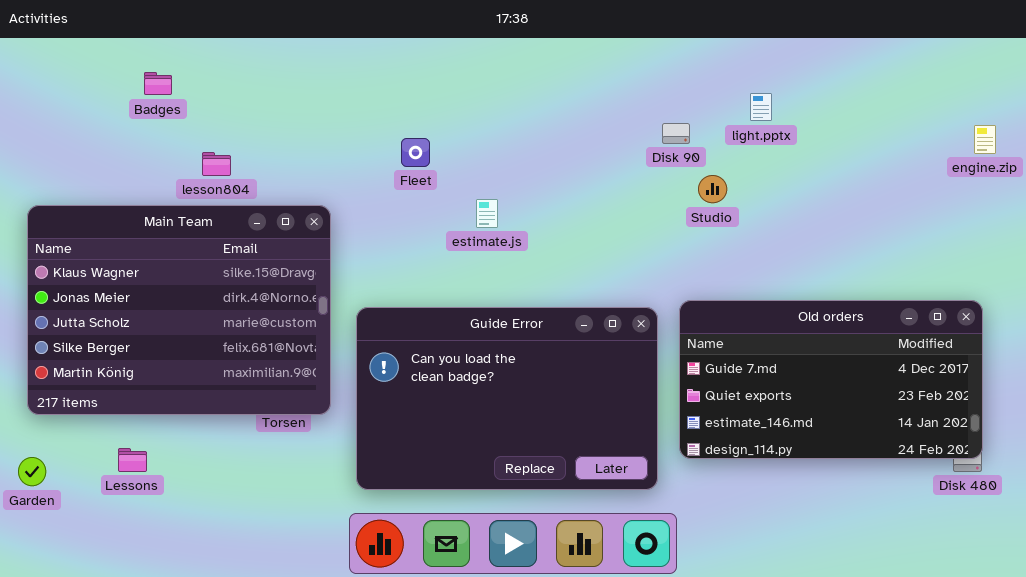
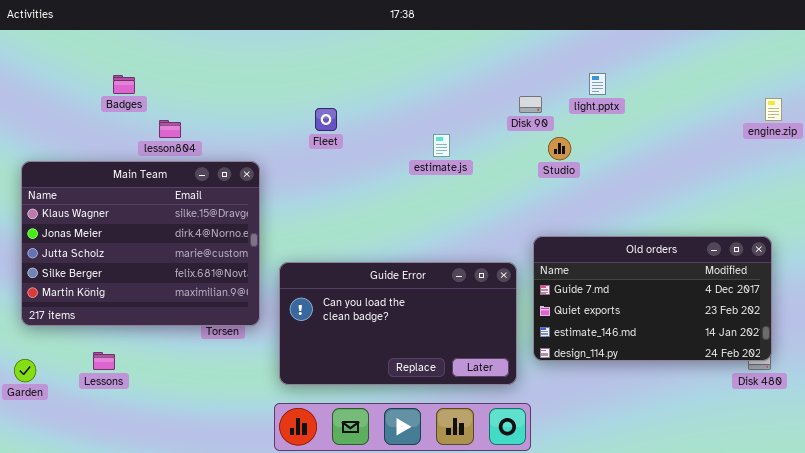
Badges: [144,72,172,95] -> [113,75,135,94], moved
estimate.js: [476,199,498,228] -> [433,134,450,157], moved
Guide Error: [356,307,658,490] -> [279,262,517,385], resized

